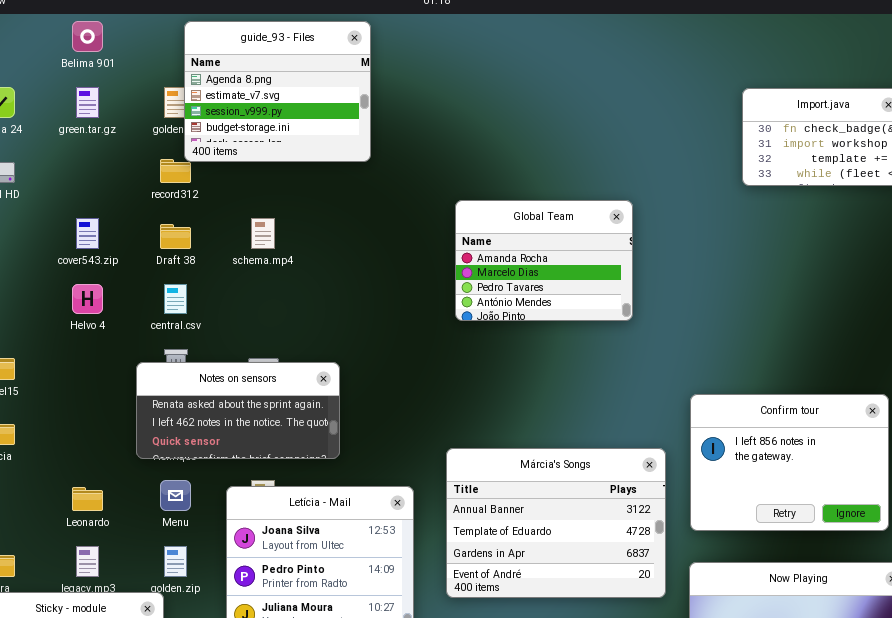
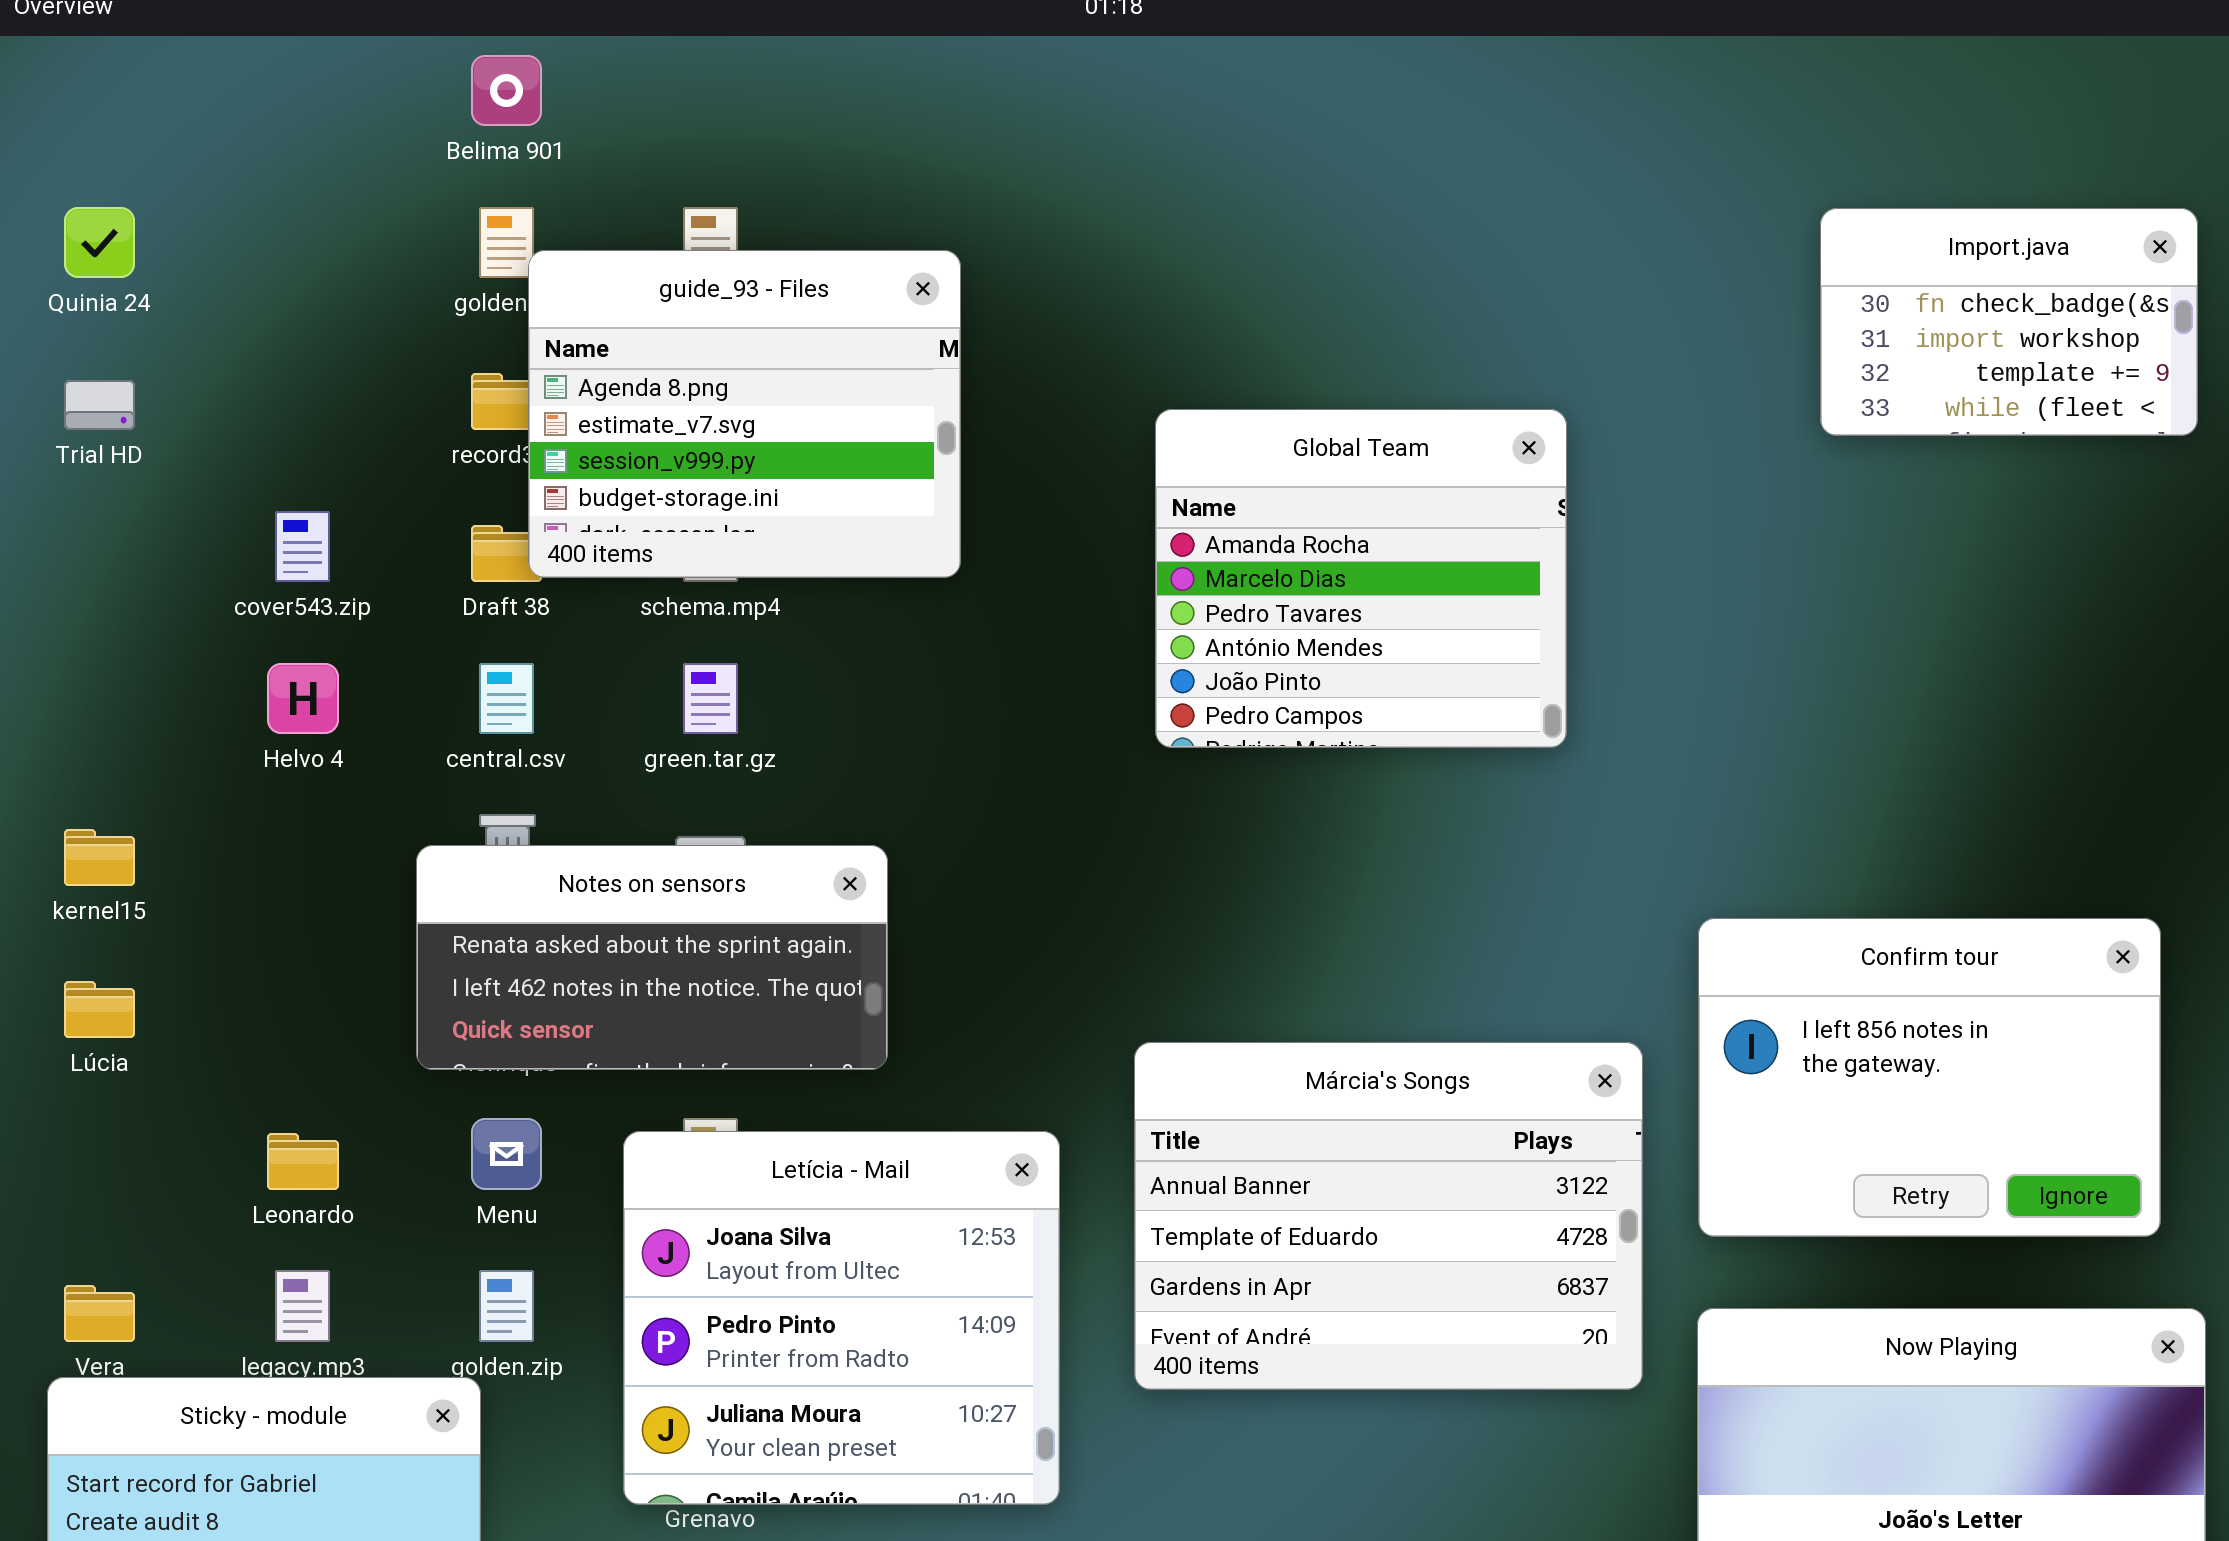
guide_93 - Files: [184,21,371,162] -> [528,250,961,578], moved
Belima 901: [72,21,103,52] -> [471,55,542,126], moved
green.tar.gz: [76,87,99,118] -> [683,663,738,734], moved
Global Team: [455,200,633,321] -> [1155,409,1567,748], resized

